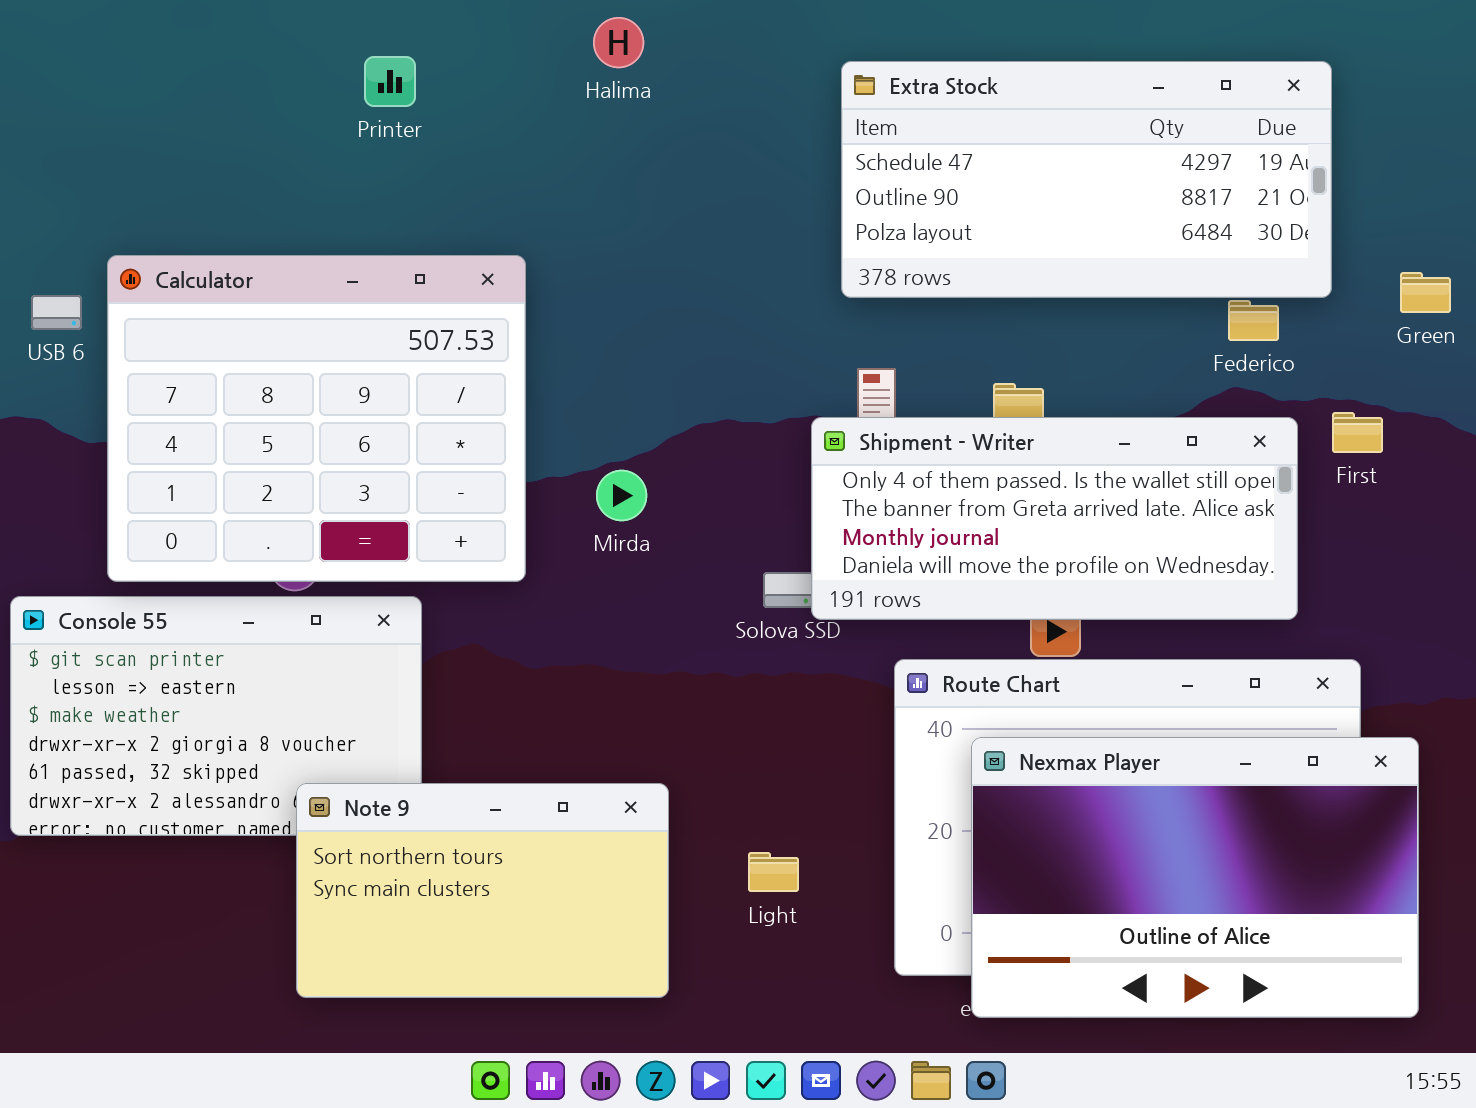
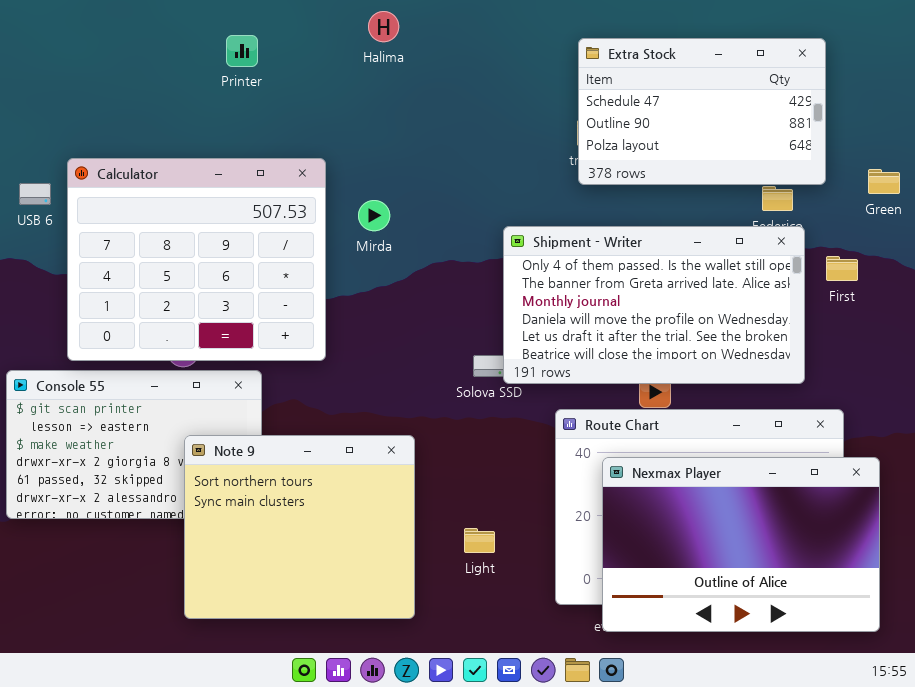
Extra Stock: [841,61,1332,298] -> [578,38,826,185], resized
Shipment - Writer: [811,417,1298,620] -> [503,226,805,384], resized
Mirda: [596,470,647,521] -> [358,200,390,231], moved
Note 9: [296,783,669,998] -> [184,435,415,619], resized

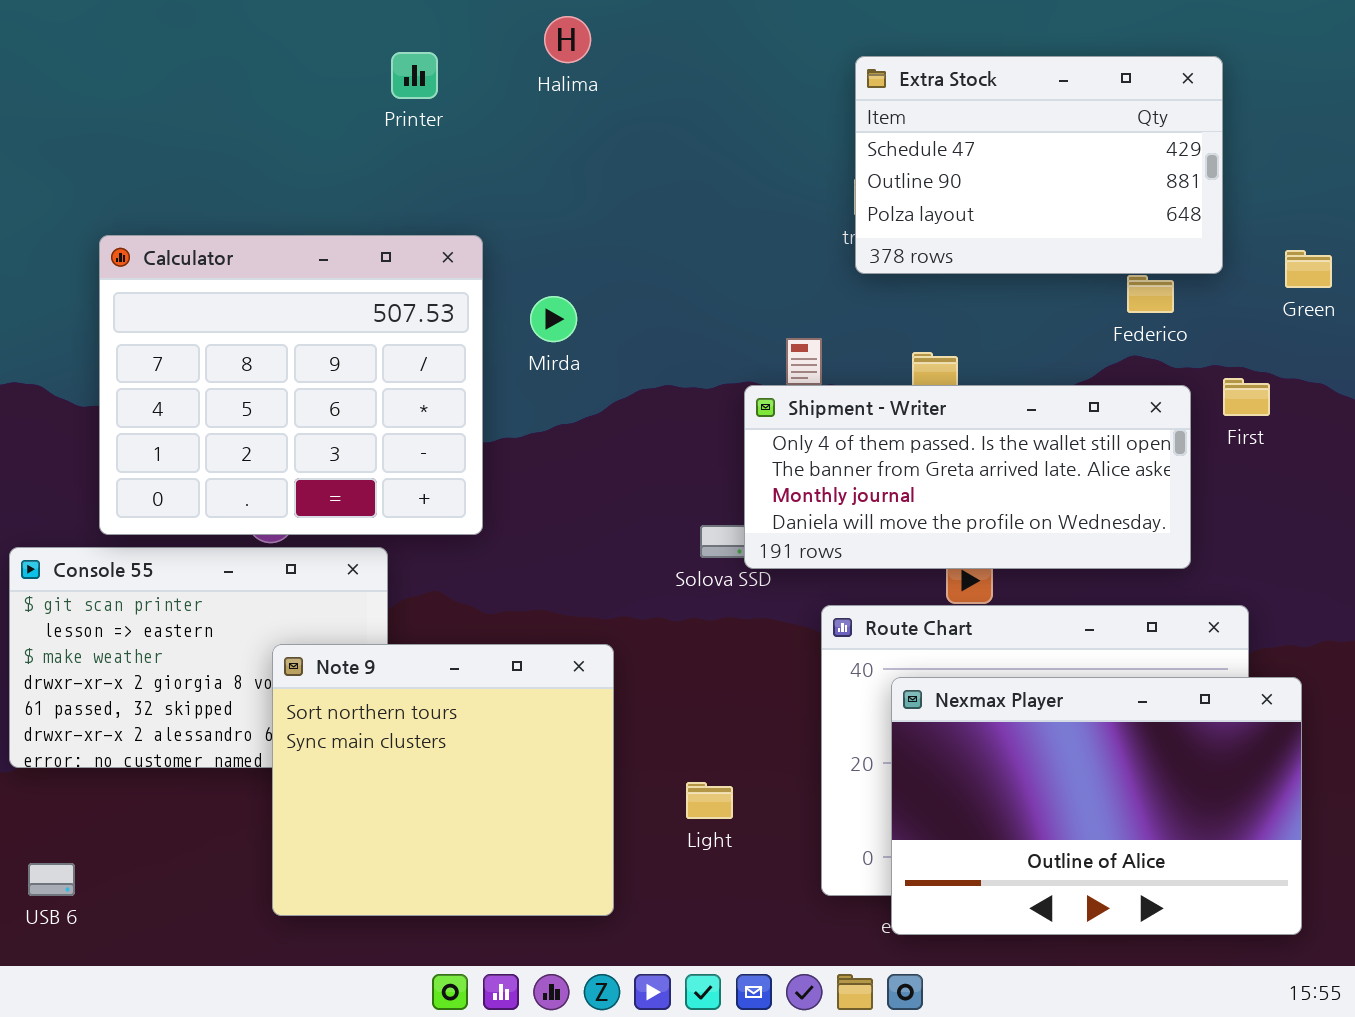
Printer: [226,35,258,67] -> [391,52,438,99], moved
USB 6: [19,183,51,205] -> [28,863,75,896], moved
Shipment - Writer: [503,226,805,384] -> [744,385,1191,569], resized

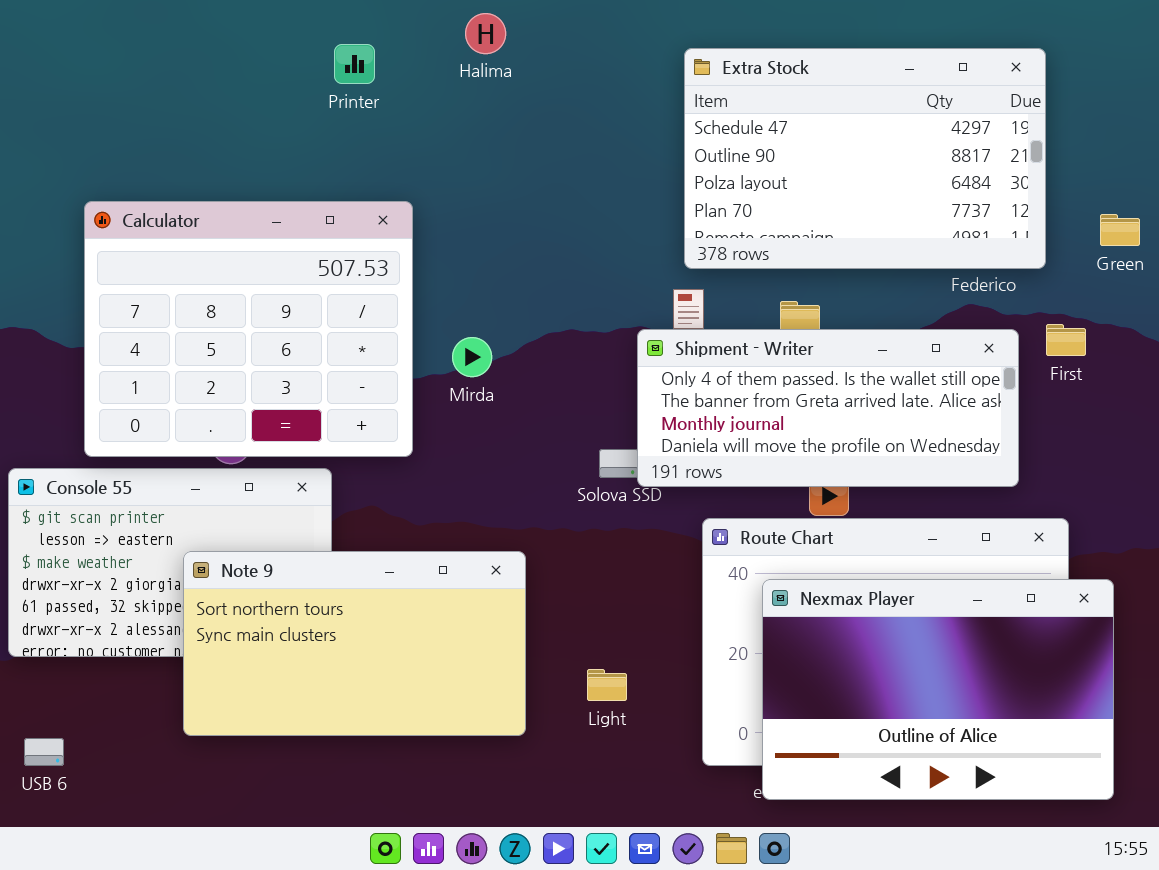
Extra Stock: [855,56,1223,274] -> [684,48,1046,269], resized
Mirda: [530,296,577,342] -> [452,337,492,377], moved
Note 9: [272,644,614,916] -> [183,551,526,736], resized

